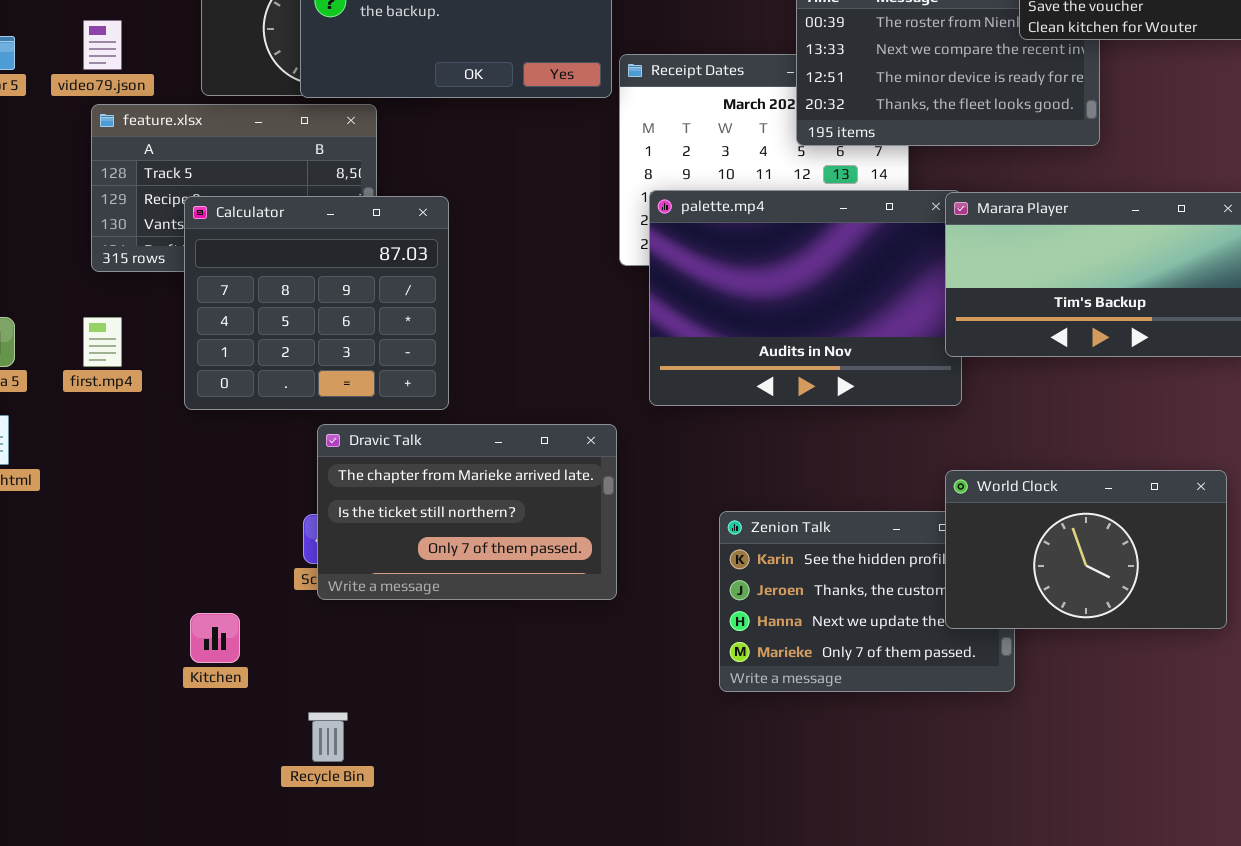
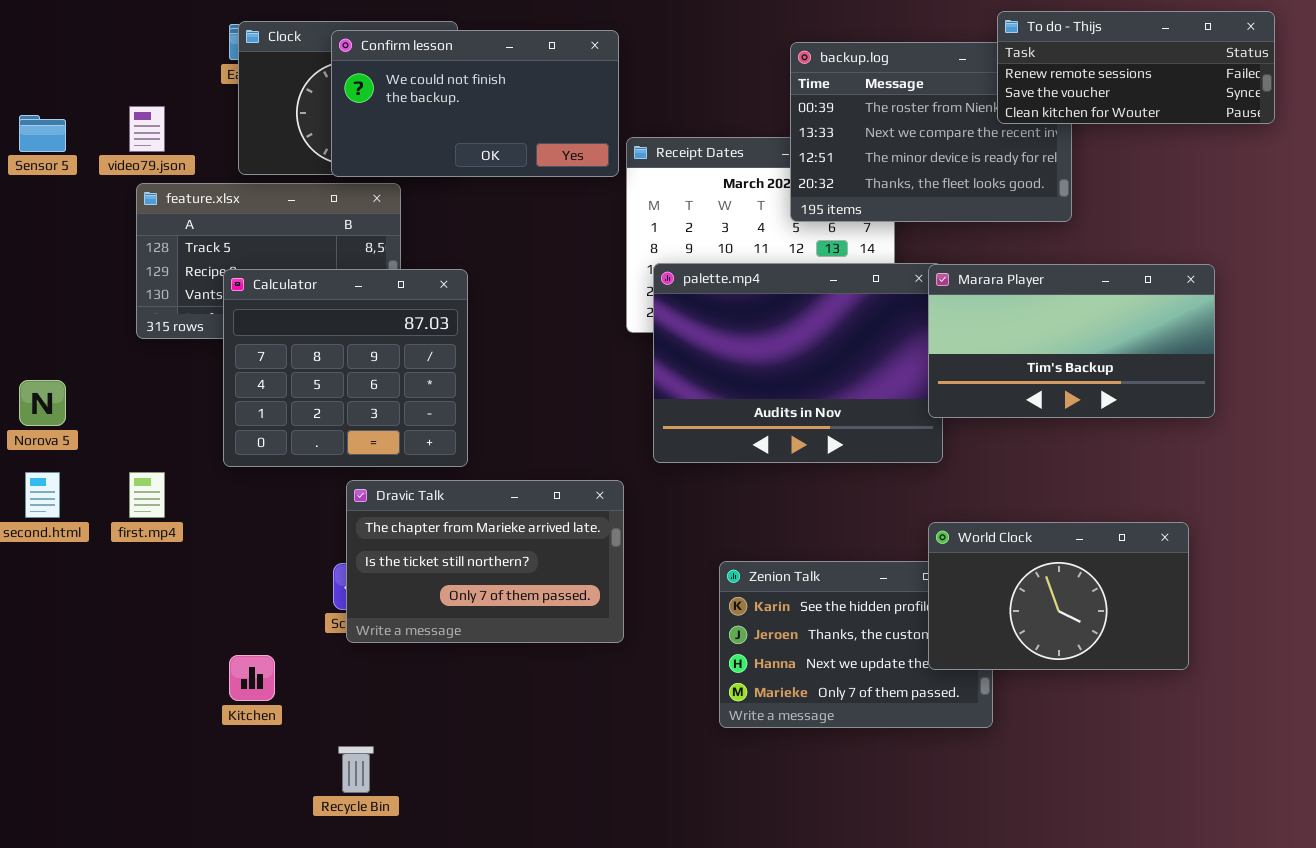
first.mp4: [83,317,122,367] -> [129,472,165,518], moved

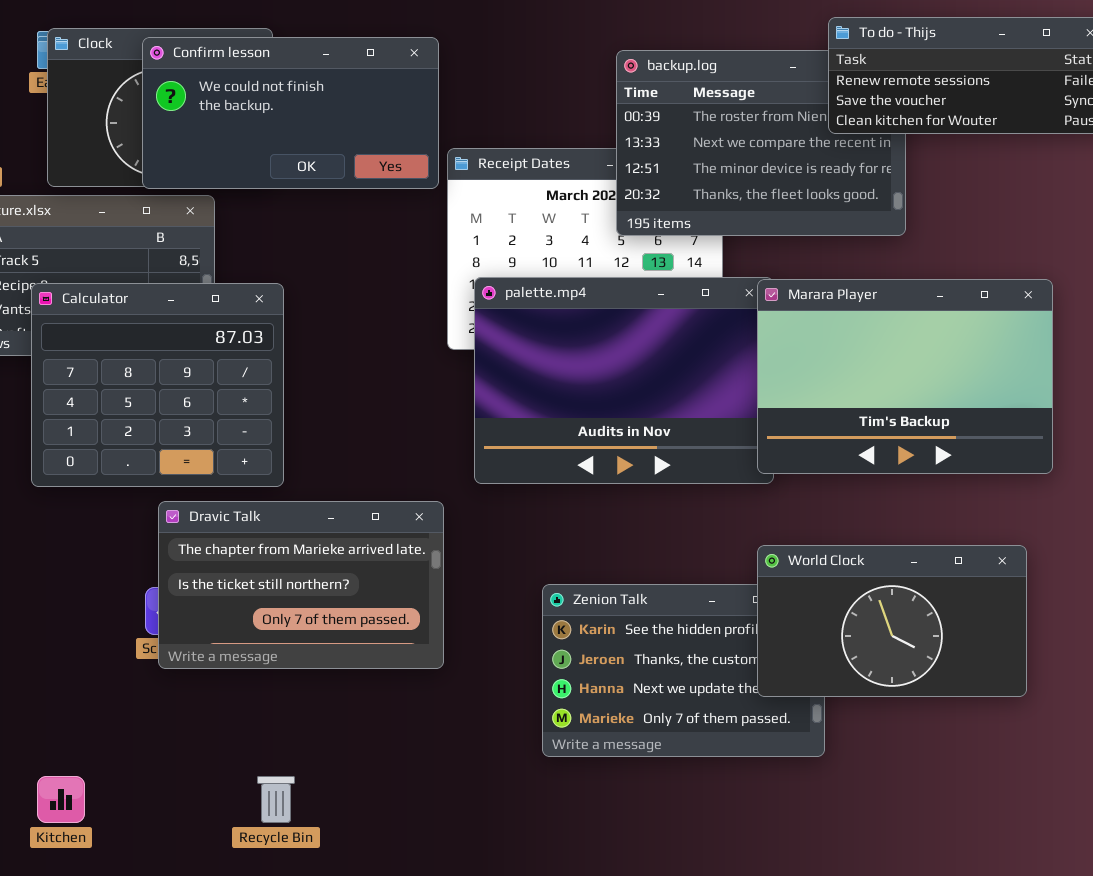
Marara Player: [928,264,1215,418] -> [757,279,1053,474], resized
Kitchen: [229,655,275,701] -> [37,776,85,823], moved
Recycle Bin: [338,746,374,793] -> [257,776,295,823], moved

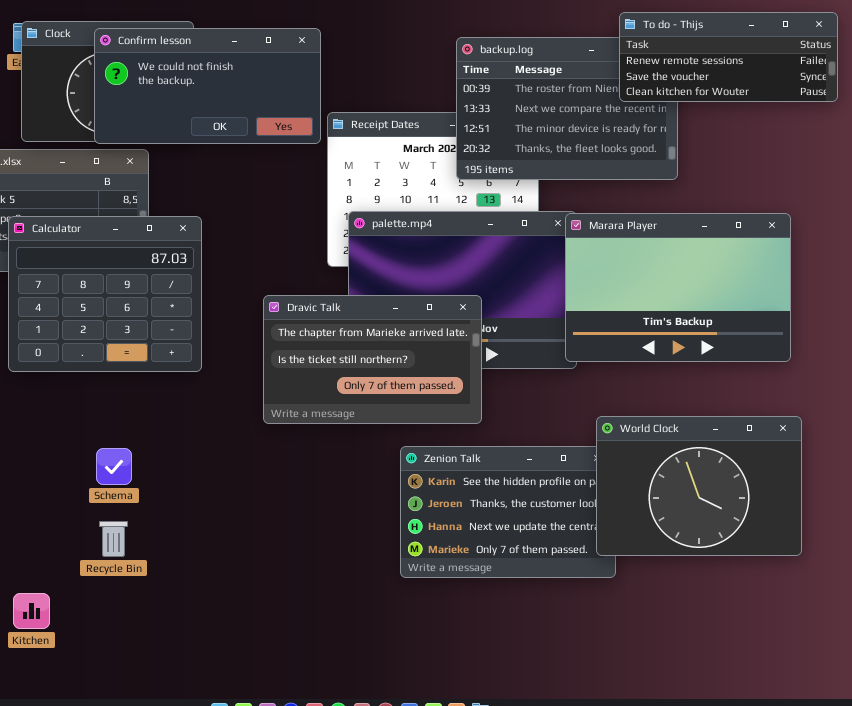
Dravic Talk: [158,501,444,669] -> [263,295,482,424], moved
World Clock: [757,545,1027,697] -> [596,416,802,556], moved, resized
Recycle Bin: [257,776,295,823] -> [99,521,128,557], moved

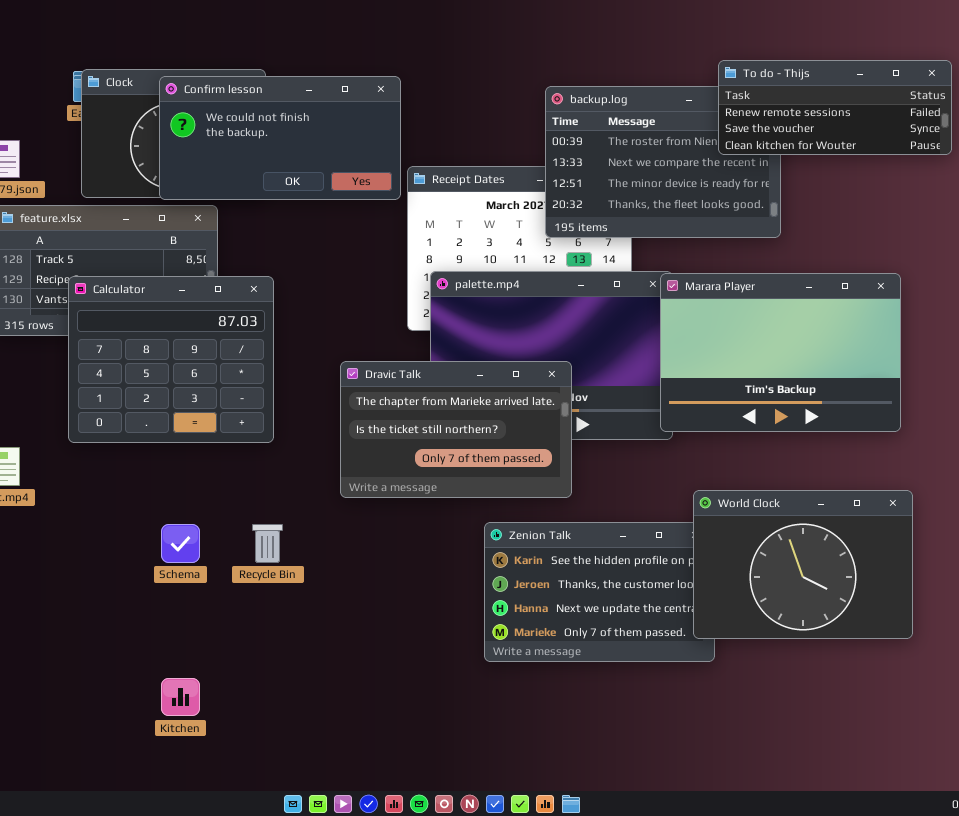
Recycle Bin: [99,521,128,557] -> [252,524,283,563], moved
Kitchen: [13,593,50,629] -> [161,678,200,716], moved

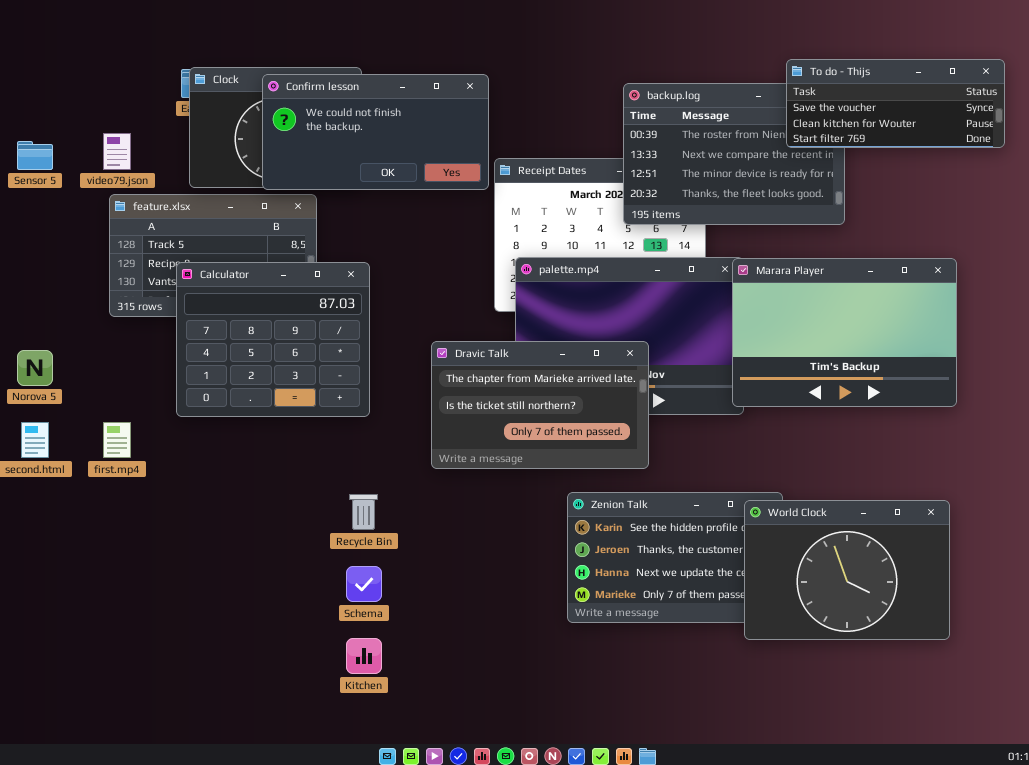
To do - Thijs: [718,60,952,155] -> [786,59,1005,148], scrolled down 1 row
World Clock: [693,490,913,639] -> [744,500,950,640], moved
Schema: [161,524,200,563] -> [346,566,382,602], moved
Kitchen: [161,678,200,716] -> [346,638,382,674], moved

